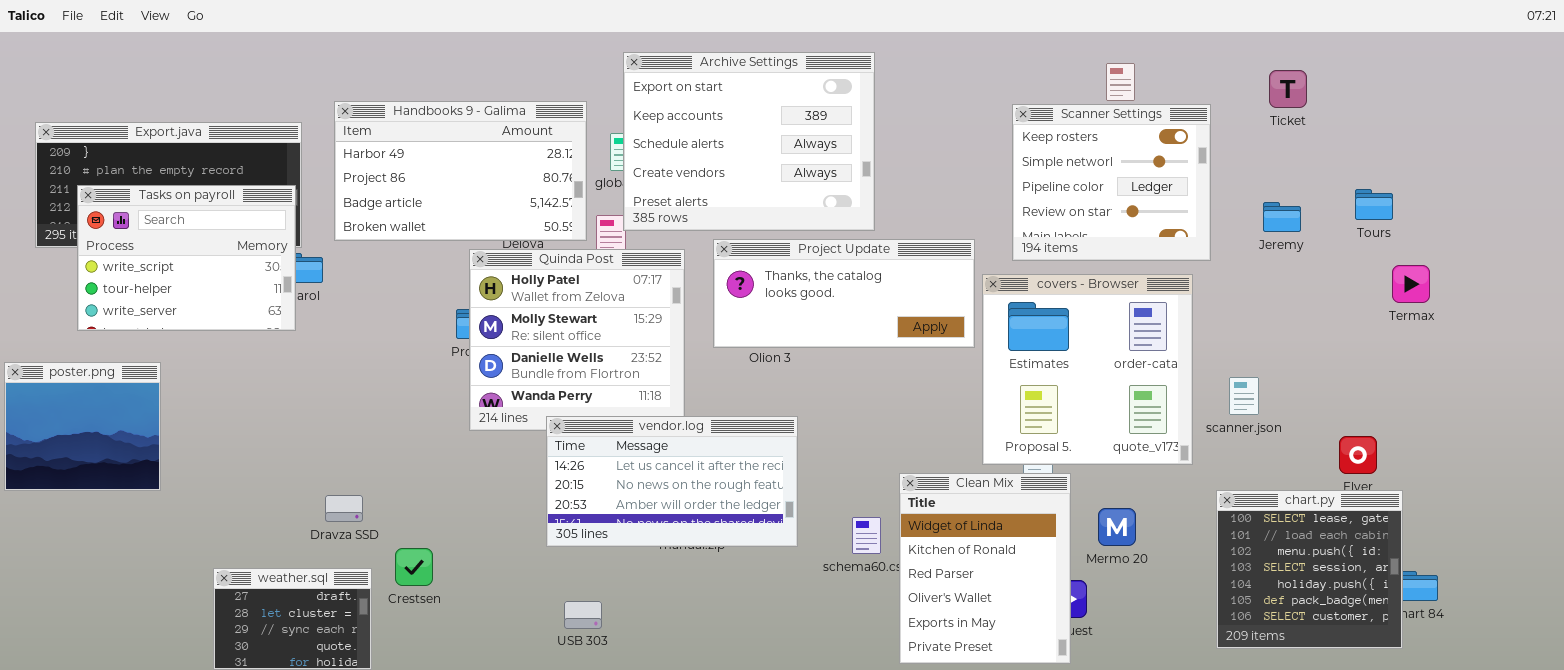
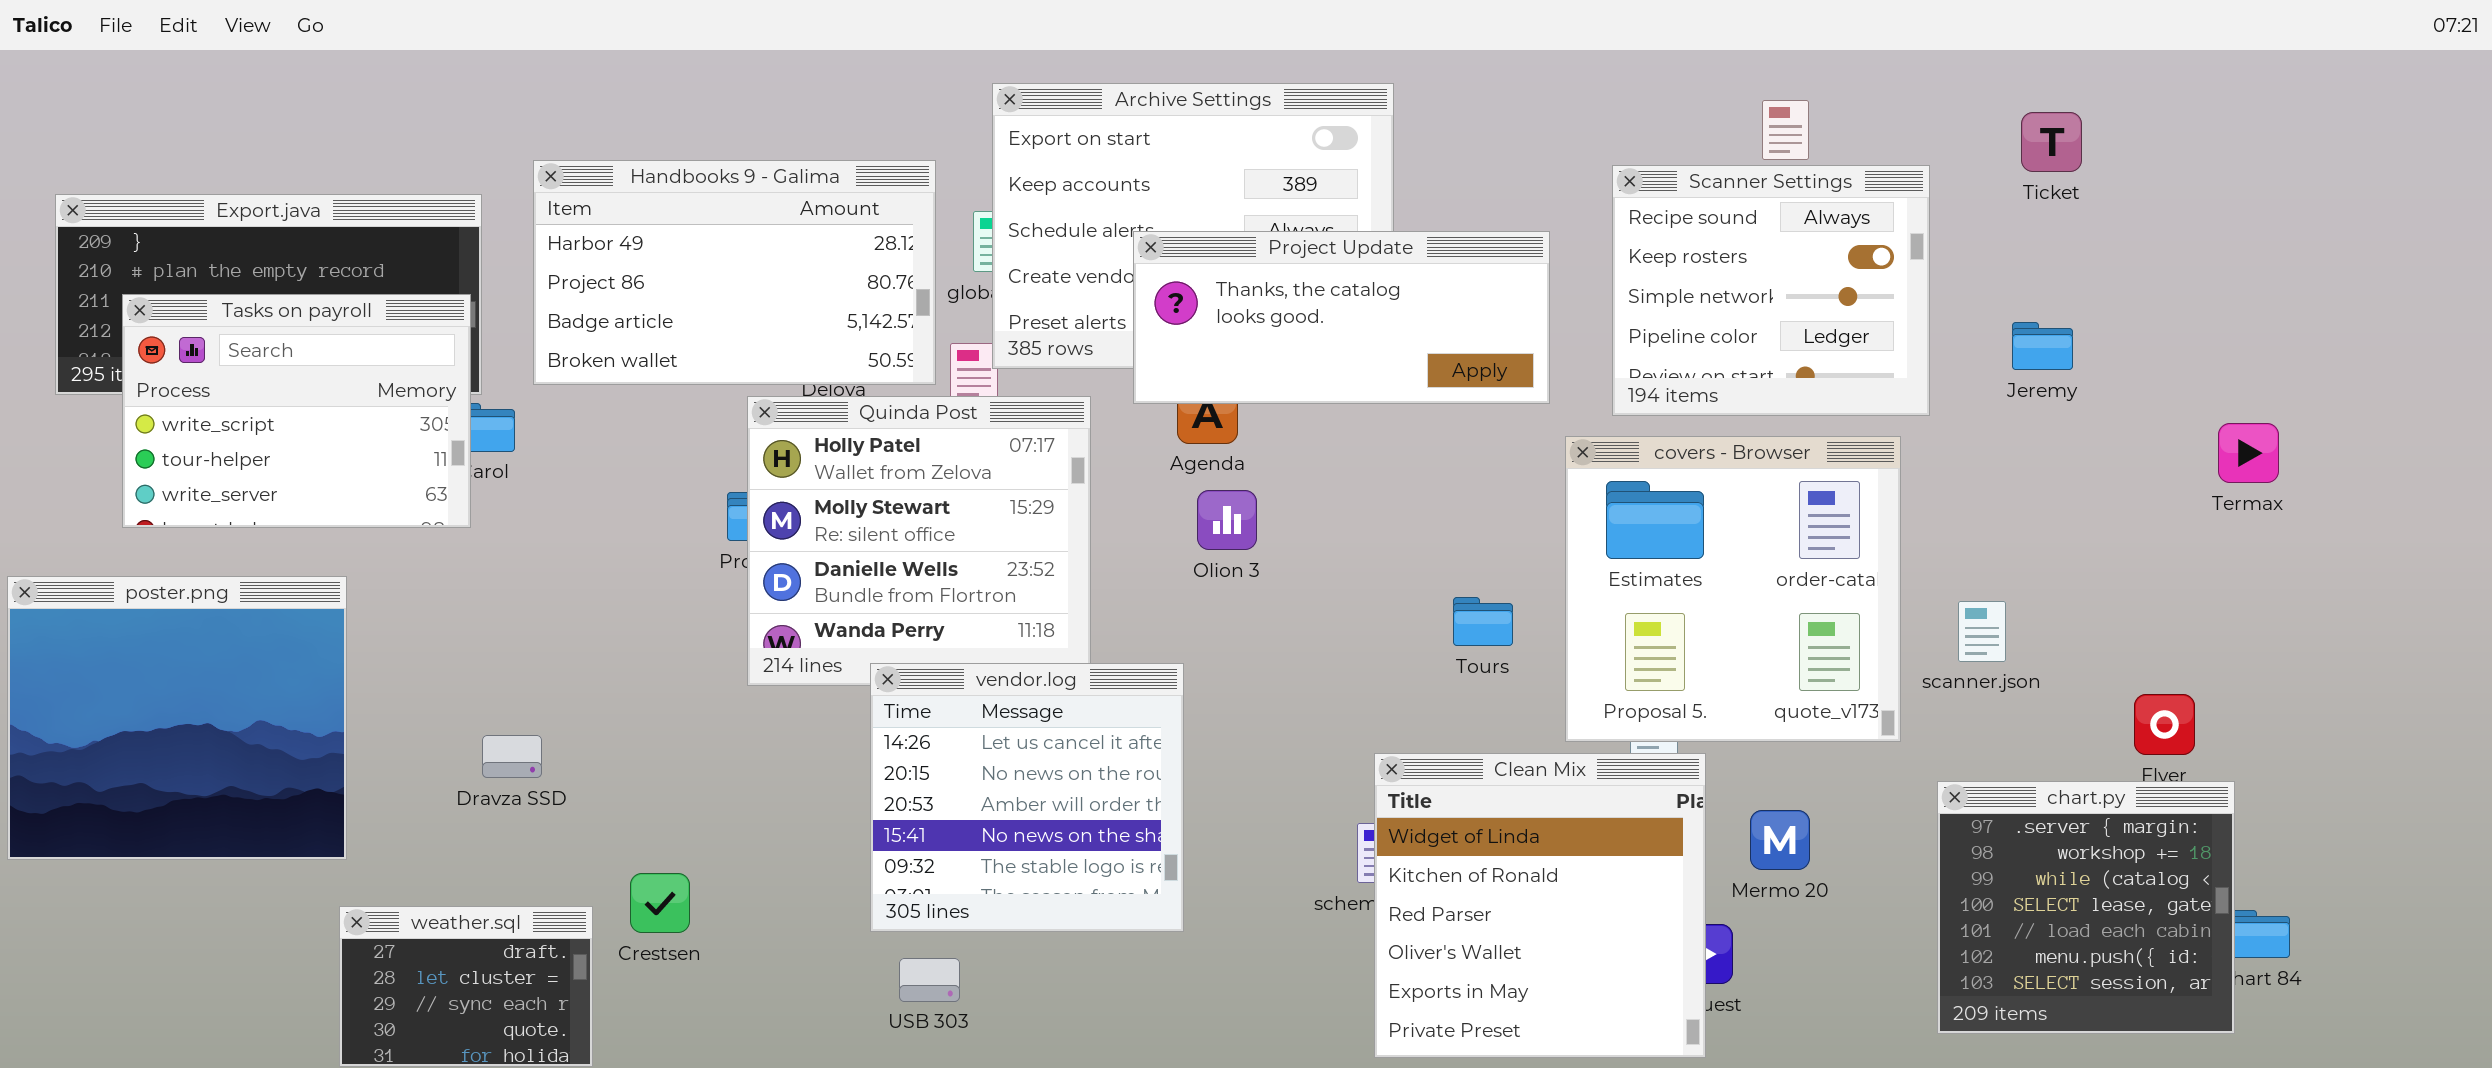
Scanner Settings: [1012,104,1211,261] -> [1612,165,1930,416], scrolled up 1 row
Tours: [1355,189,1393,220] -> [1453,597,1513,646], moved
Project Update: [713,239,975,348] -> [1133,231,1550,404], moved
poster.png: [4,362,161,491] -> [7,576,347,860], resized
vendor.log: [546,416,798,547] -> [870,663,1184,932], resized
Clean Mix: [899,473,1071,664] -> [1374,753,1706,1058], resized
chart.py: [1216,490,1403,649] -> [1937,781,2235,1034], scrolled up 3 rows
Dravza SSD: [325,495,363,522] -> [482,735,542,778], moved

